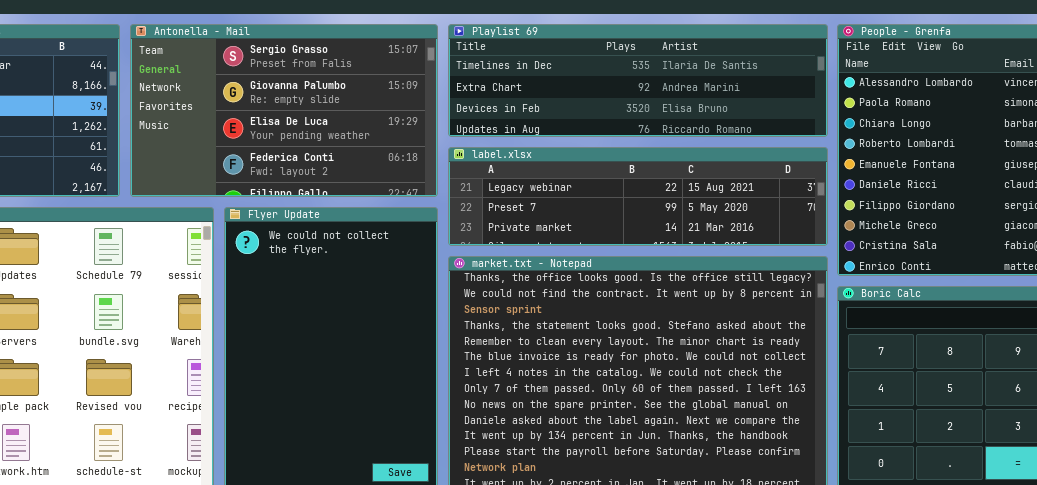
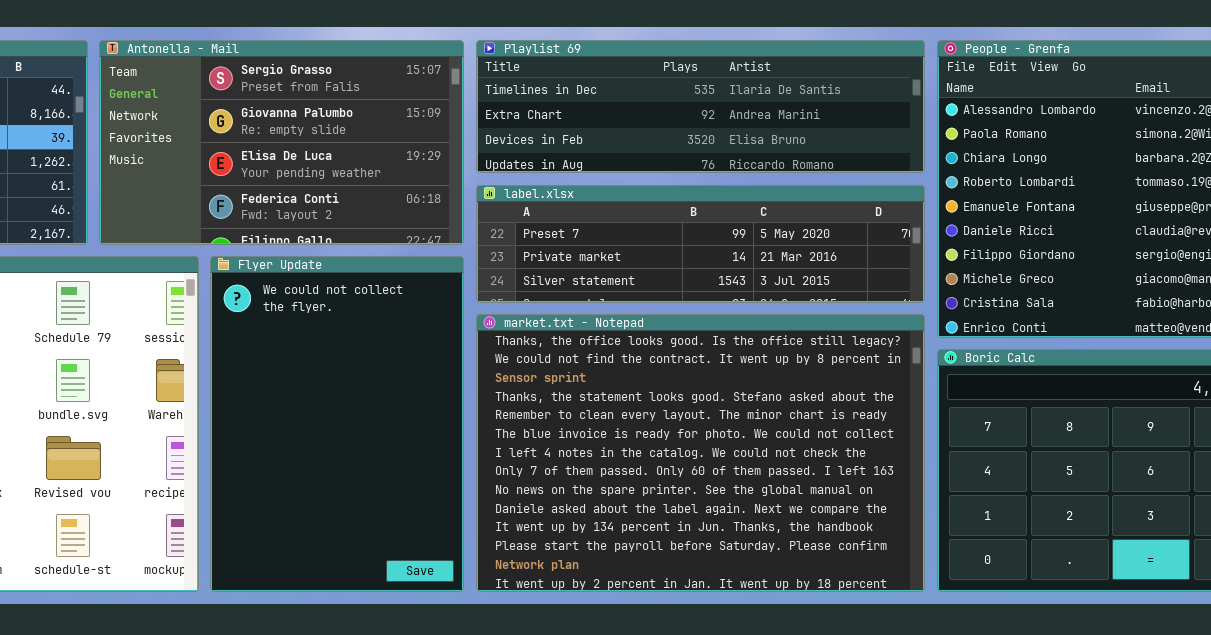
label.xlsx: [448,147,828,246] -> [476,185,925,303], scrolled down 1 row

